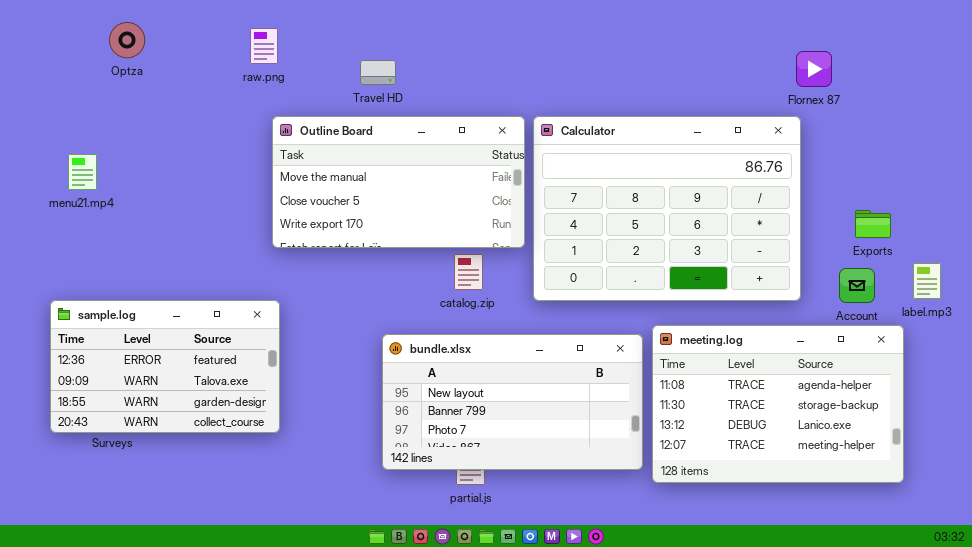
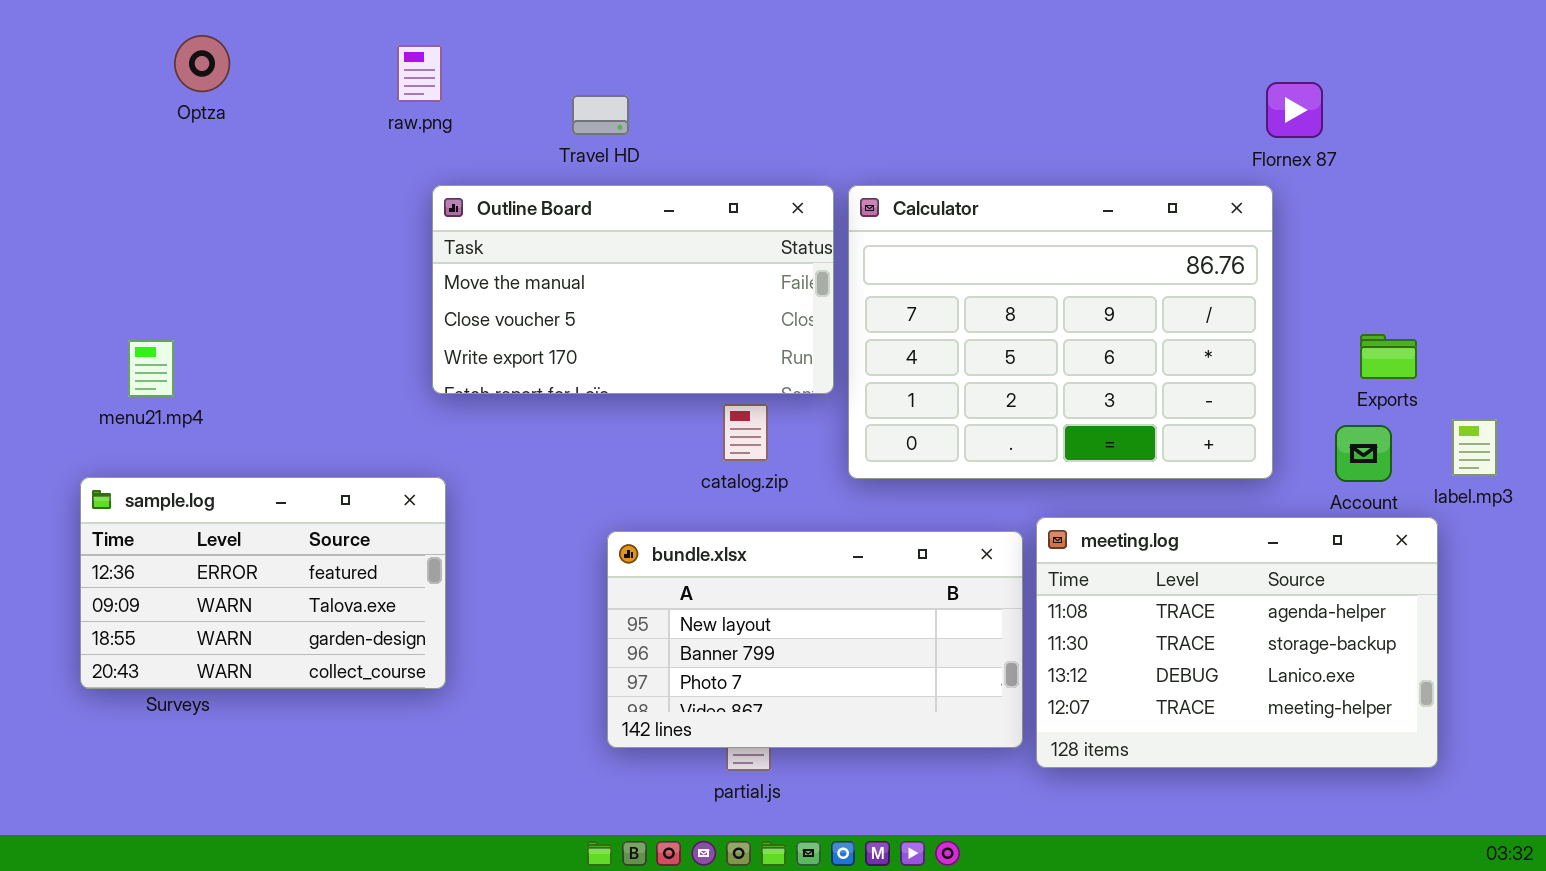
menu21.mp4: [68,154,97,190] -> [128,340,174,397], moved

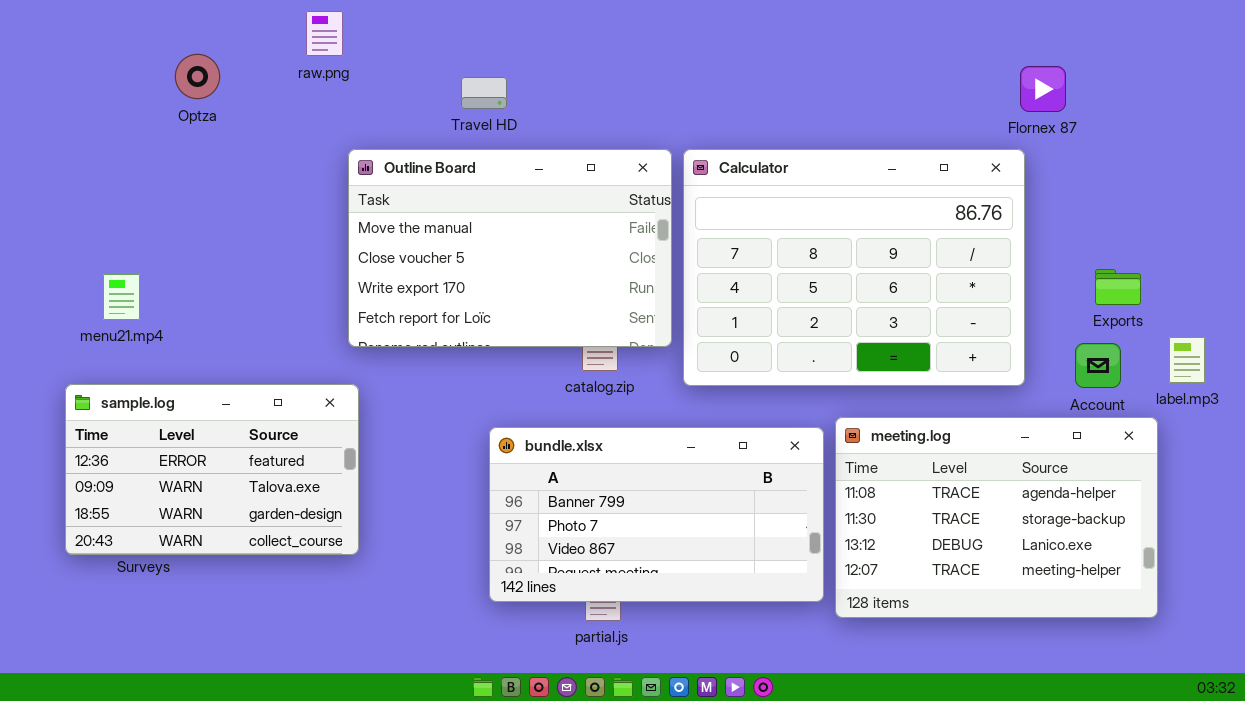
Optza: [174,35,230,92] -> [175,54,220,99], moved
raw.png: [397,45,442,102] -> [306,11,343,56], moved
Outline Board: [432,185,834,394] -> [348,149,672,347], resized
bundle.xlsx: [607,531,1023,748] -> [489,427,824,602], scrolled down 1 row

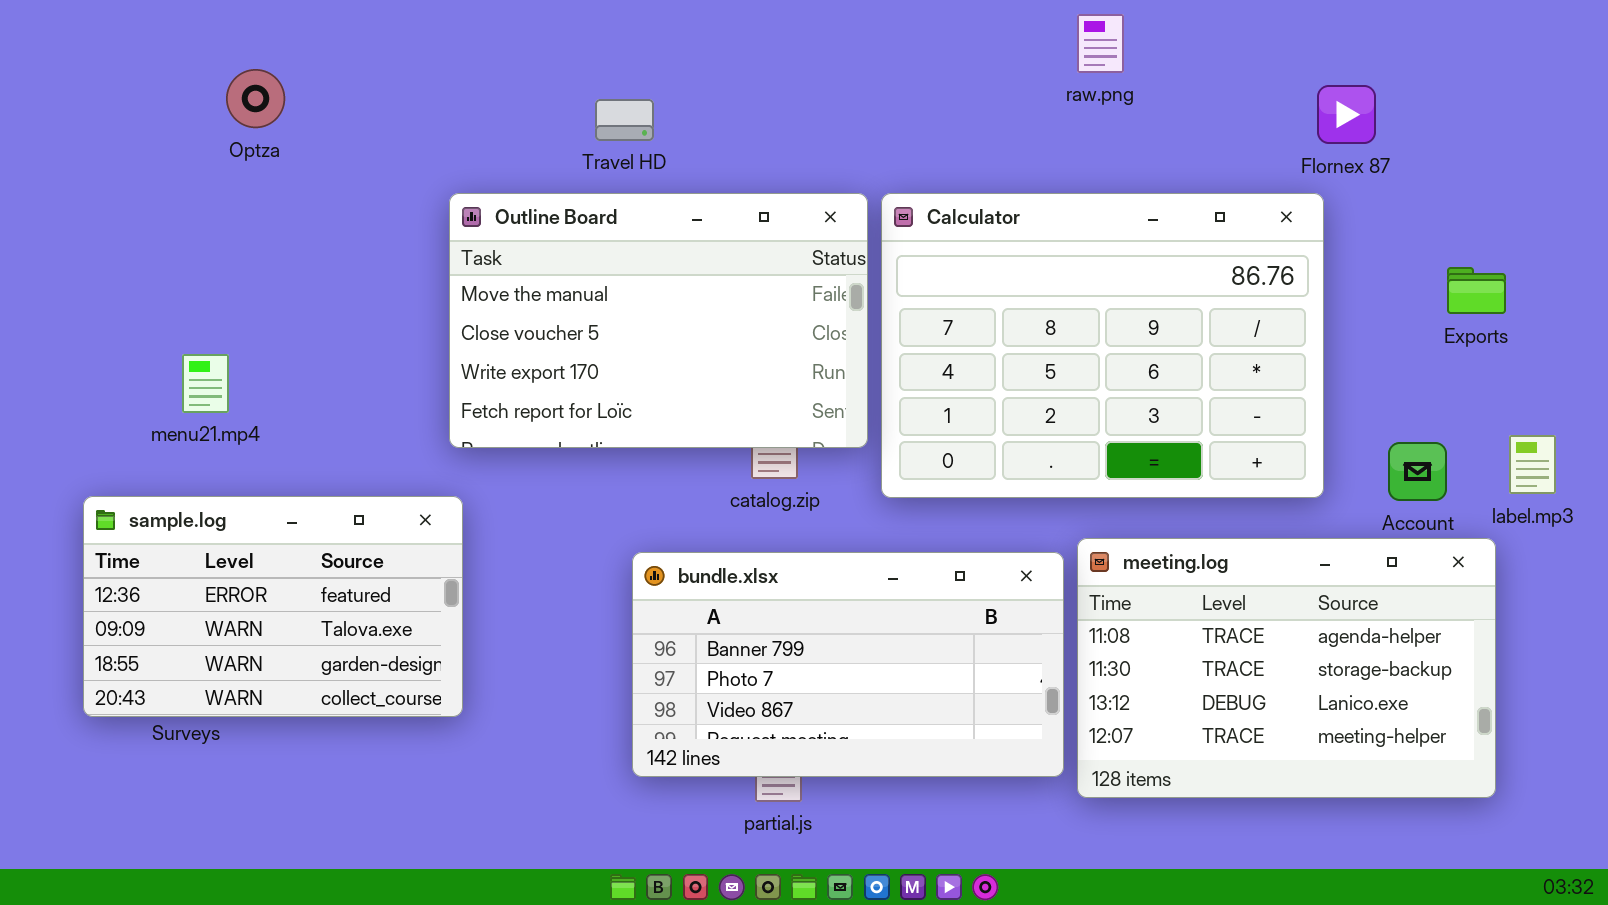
raw.png: [306,11,343,56] -> [1077,14,1124,73], moved
Exports: [1095,269,1141,305] -> [1447,267,1506,314], moved
menu21.mp4: [103,274,140,320] -> [182,354,229,413], moved

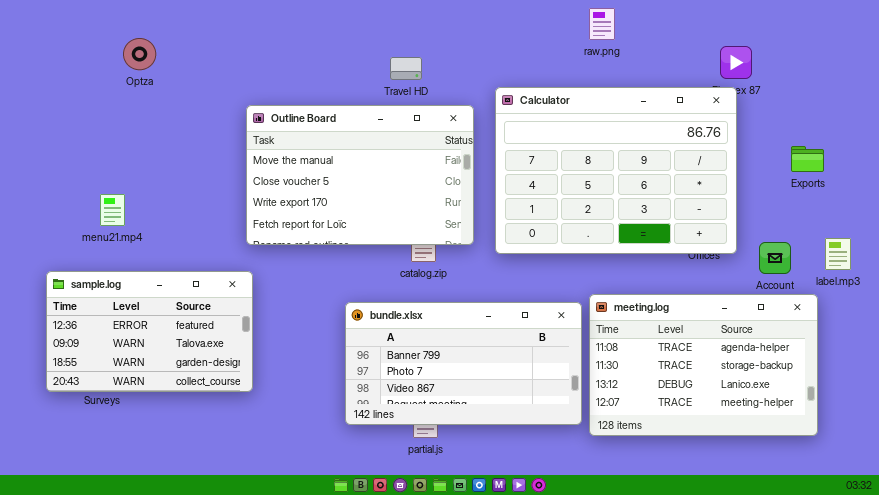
Travel HD: [595,99,654,141] -> [390,57,422,80], moved
Calculator: [881,193,1324,498] -> [495,87,737,254], moved

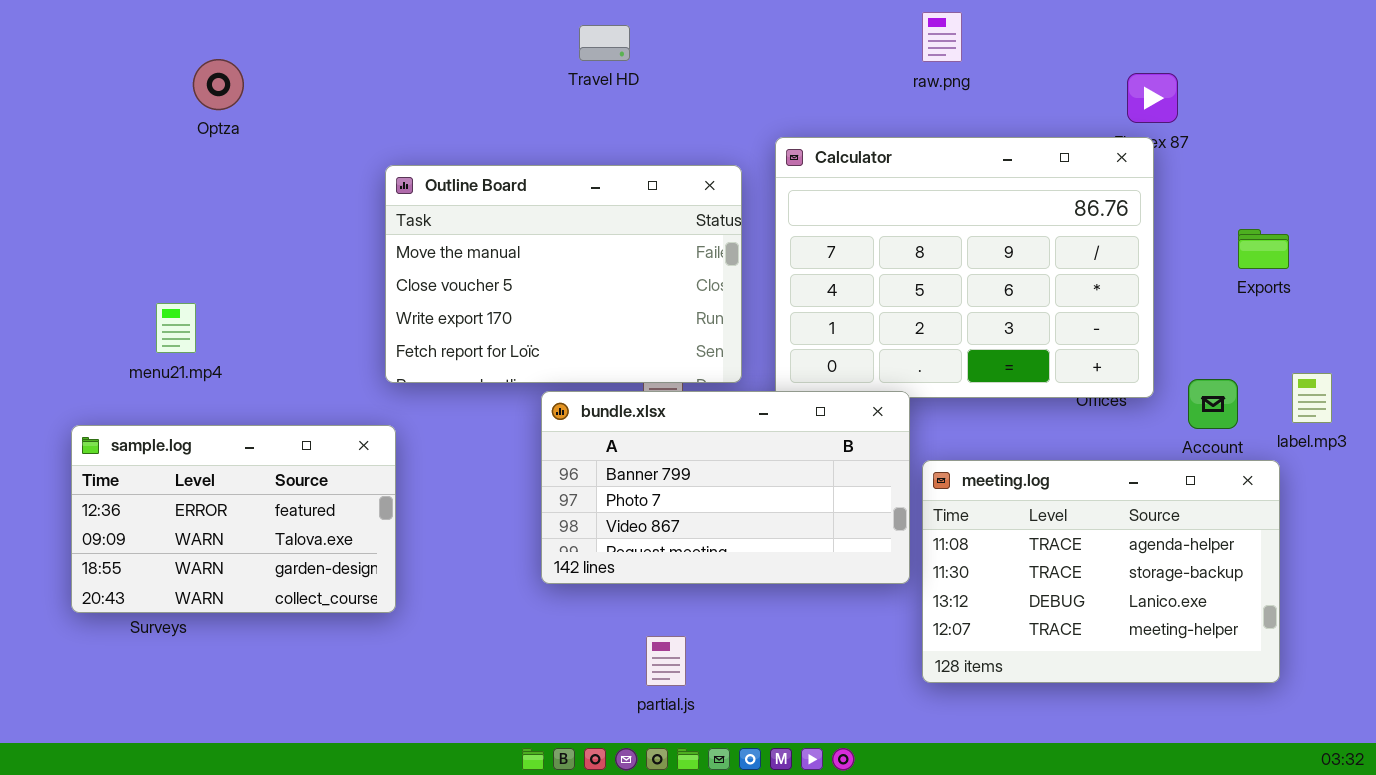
Travel HD: [390,57,422,80] -> [579,25,630,61], moved
bundle.xlsx: [345,302,582,425] -> [541,391,910,584], moved

